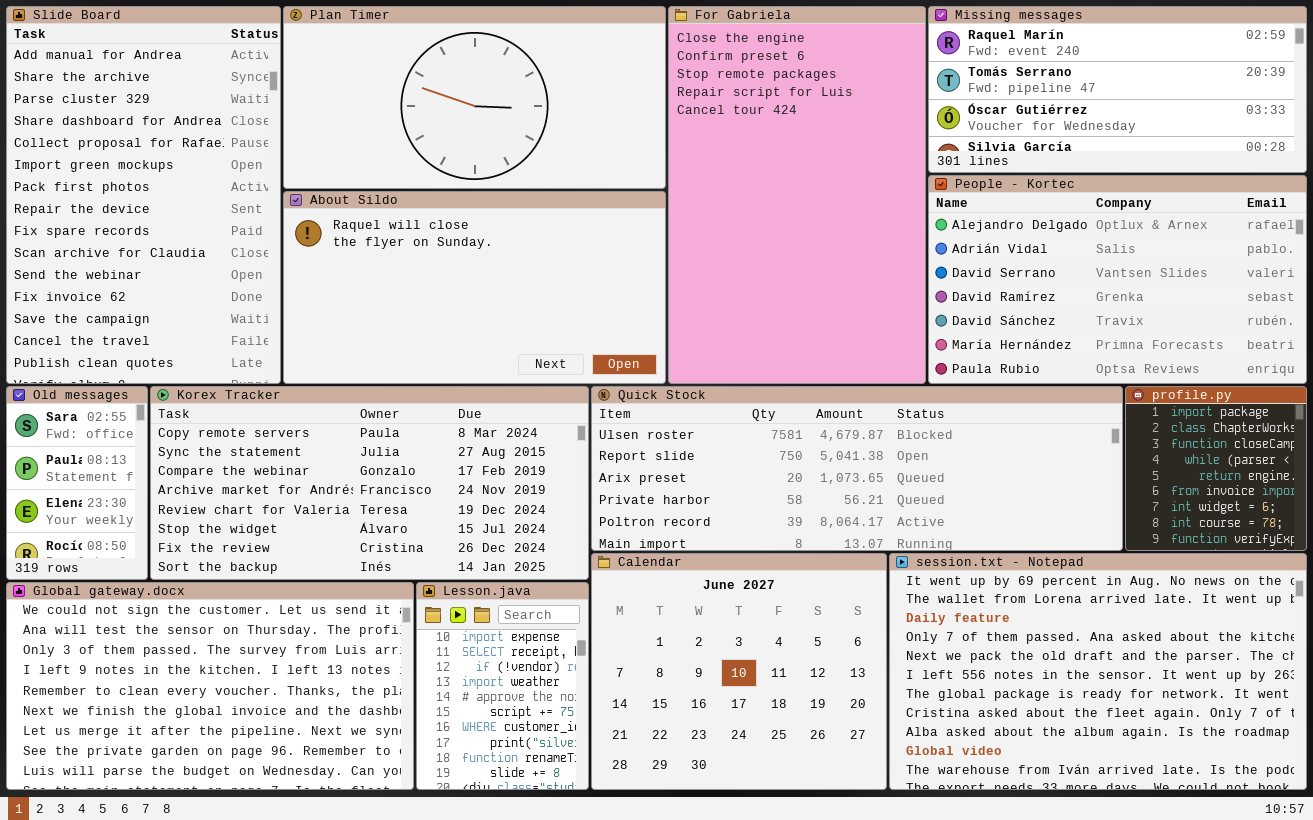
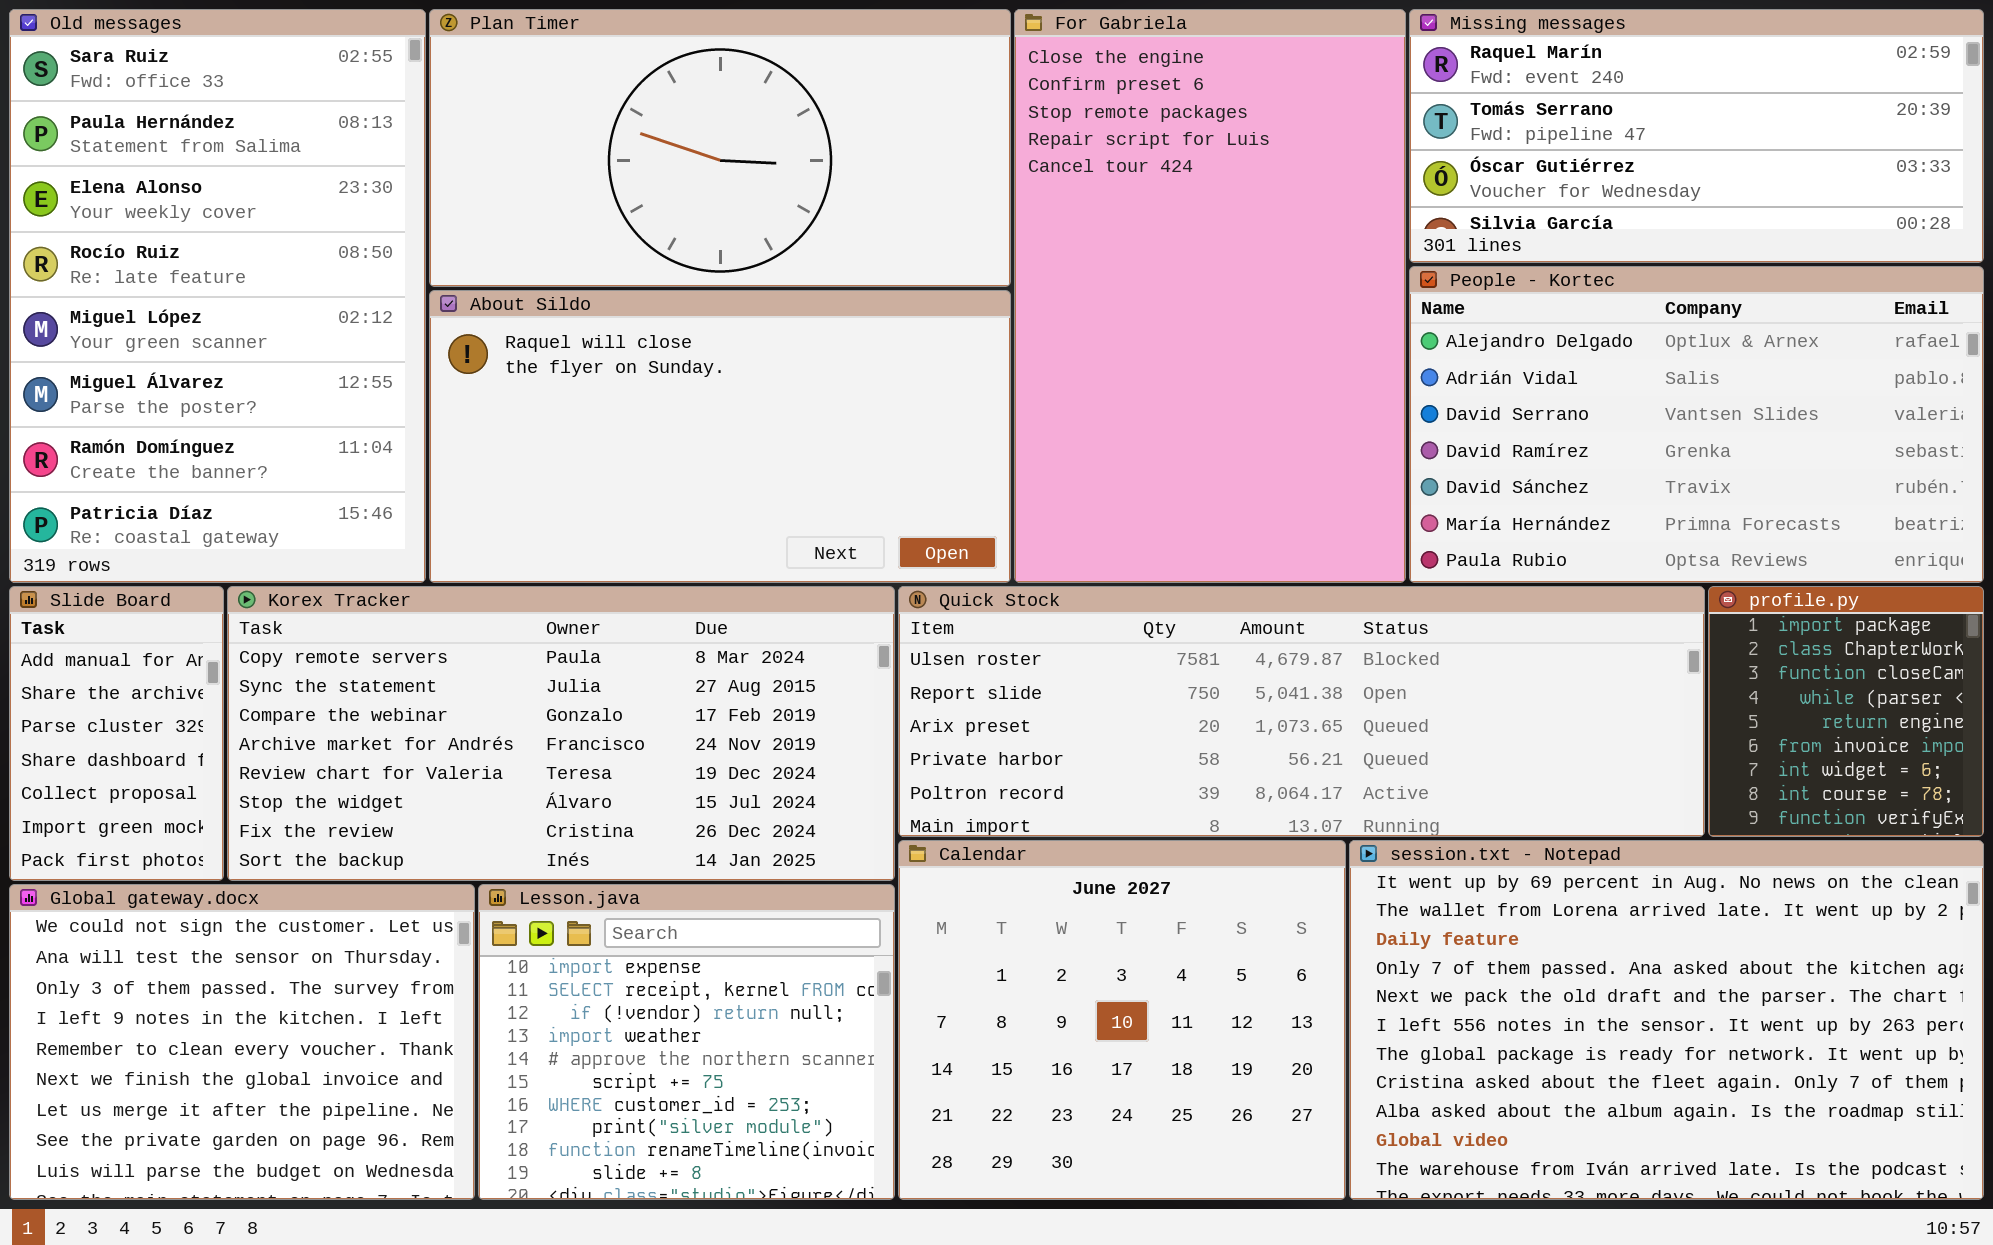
Slide Board: [6,6,281,384] -> [9,586,224,881], moved, resized
Old messages: [6,386,148,580] -> [9,9,426,583], moved, resized
Global gateway.docx: [6,582,414,790] -> [9,884,475,1200], resized
Lesson.java: [416,582,589,790] -> [478,884,895,1200], resized

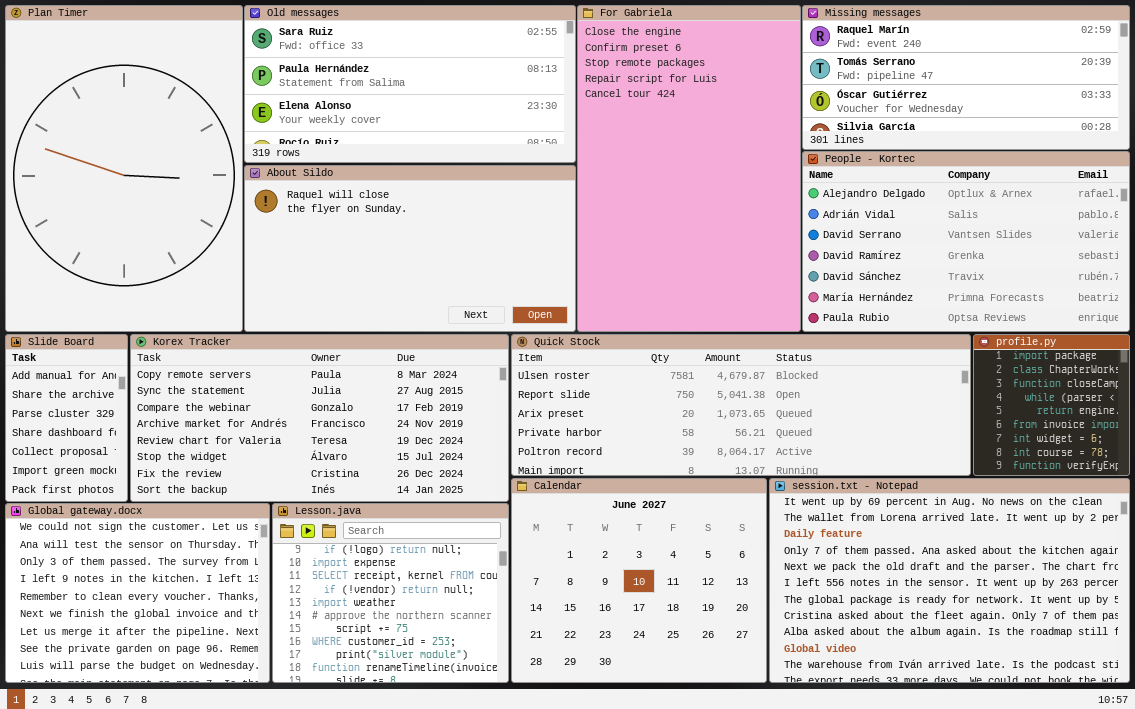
Old messages: [9,9,426,583] -> [244,5,576,163], moved, resized
Plan Timer: [429,9,1011,287] -> [5,5,243,332], moved, resized
Lesson.java: [478,884,895,1200] -> [272,503,509,683], scrolled up 1 row

